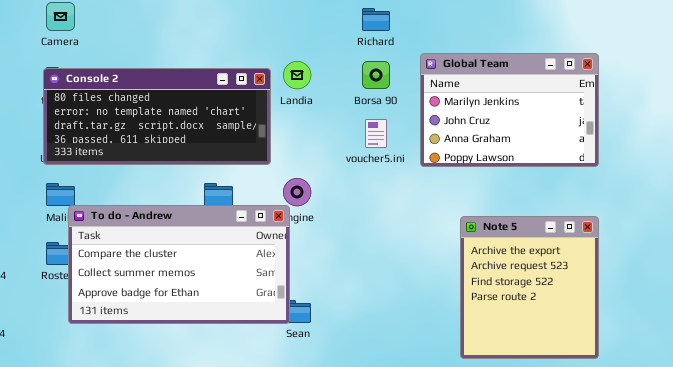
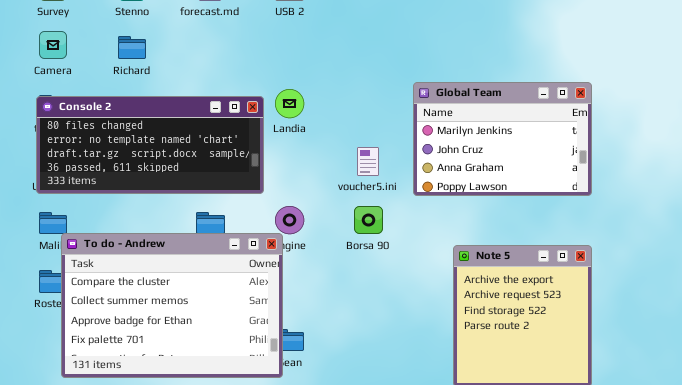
Richard: [362,8,390,31] -> [118,36,146,59], moved
Borsa 90: [362,61,390,89] -> [354,206,383,234], moved
To do - Andrew: [68,205,290,324] -> [61,233,283,378], resized

